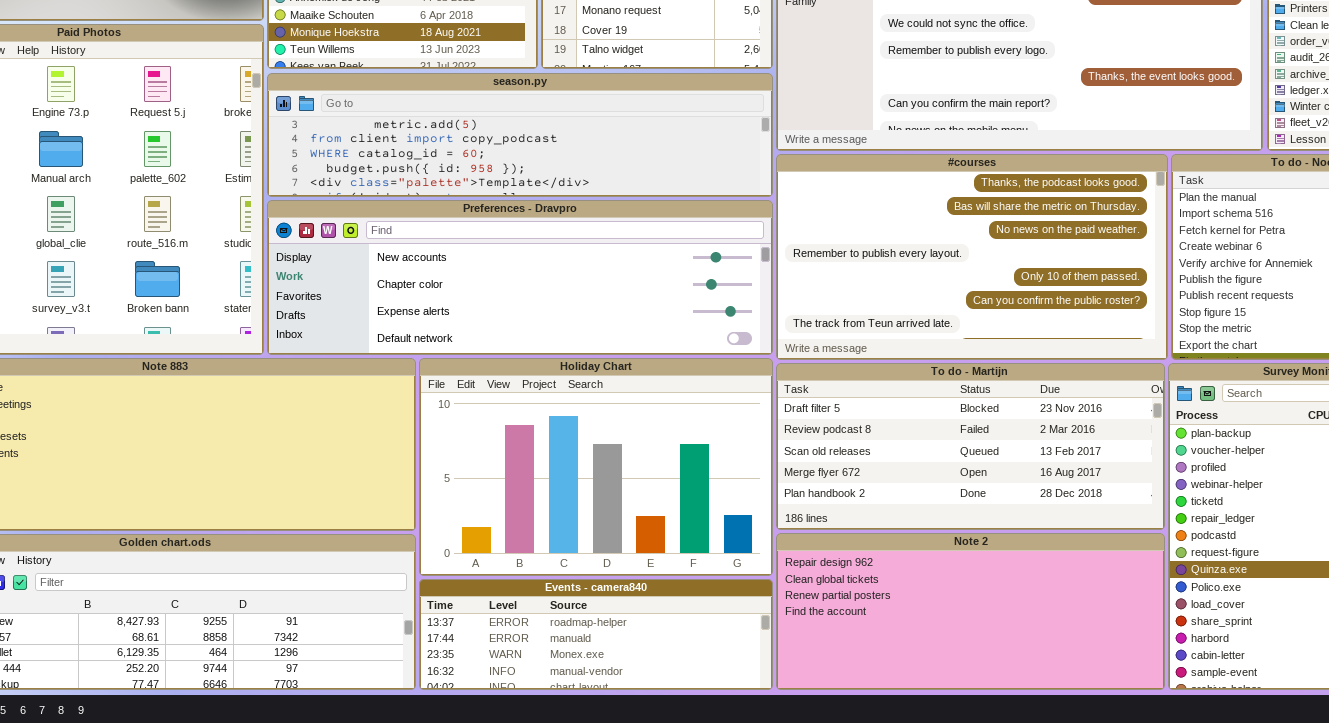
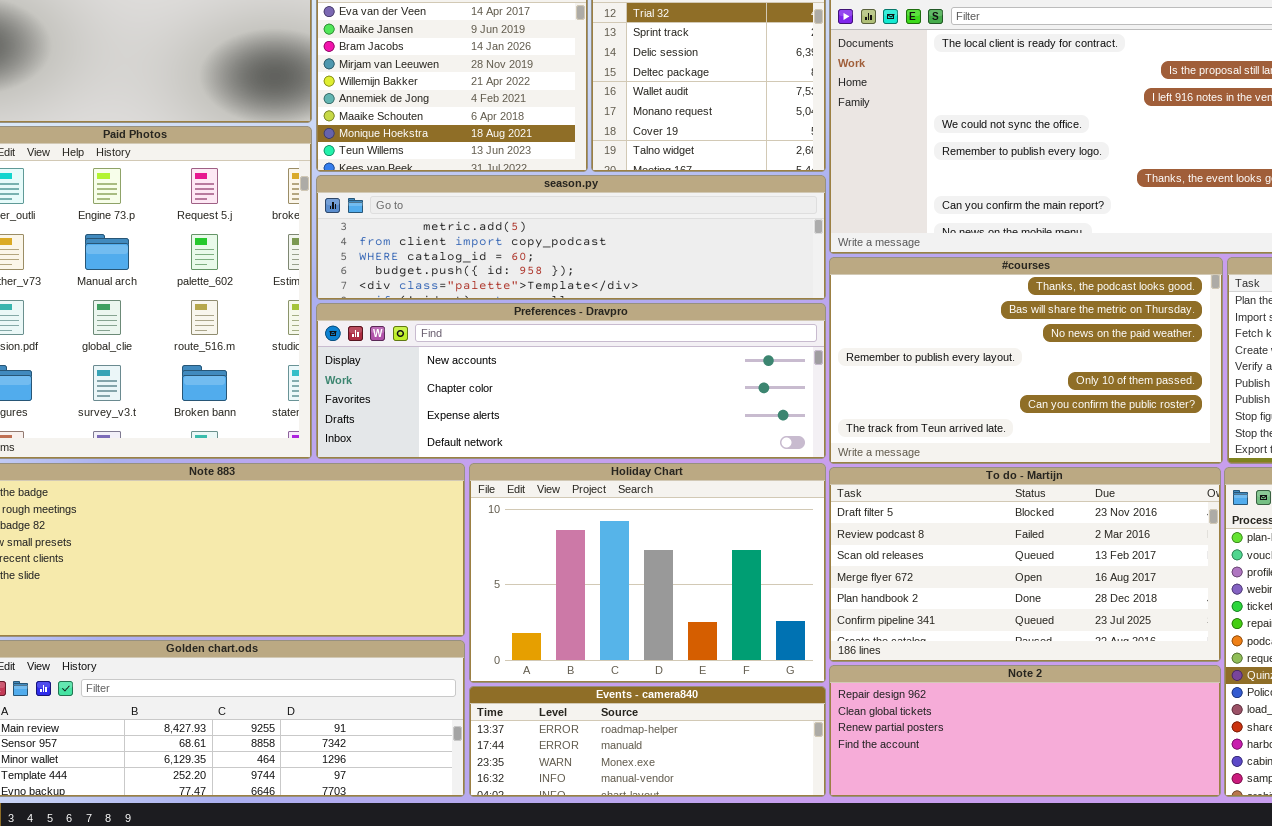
To do - Martijn: [776,363,1165,530] -> [829,467,1221,662], resized
Note 2: [776,533,1165,690] -> [829,665,1221,797], resized

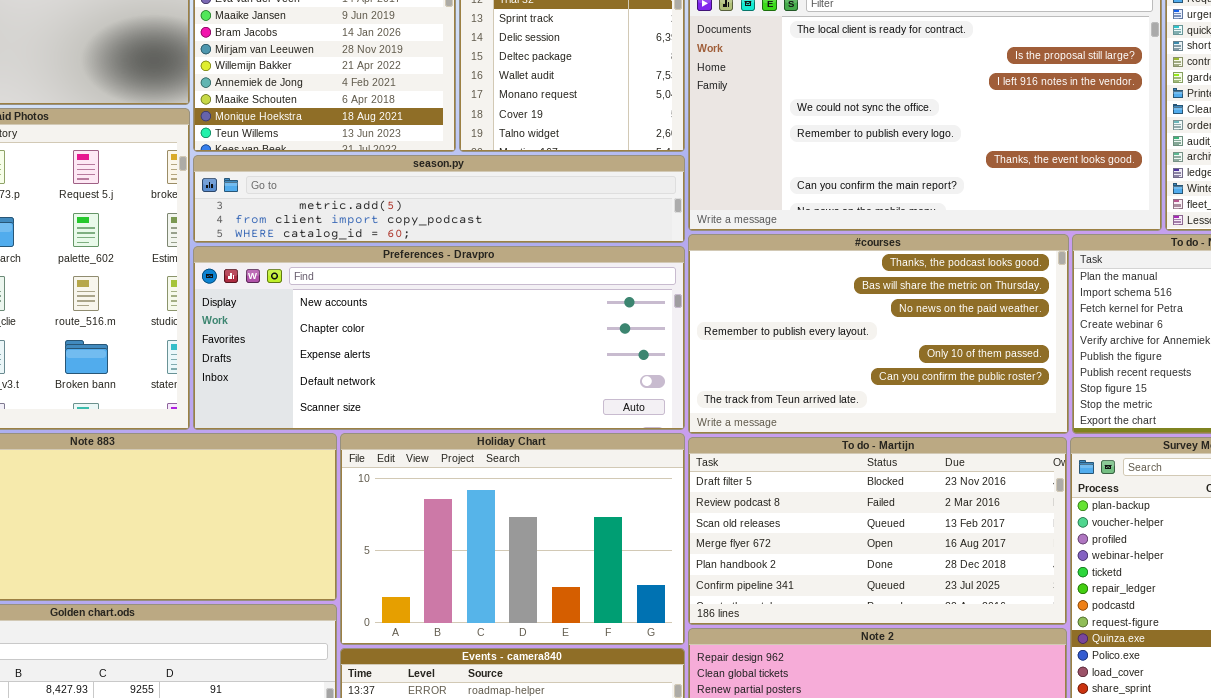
season.py: [316,175,826,300] -> [193,155,685,243], resized
Preferences - Dravpro: [316,303,826,459] -> [193,246,685,430], resized

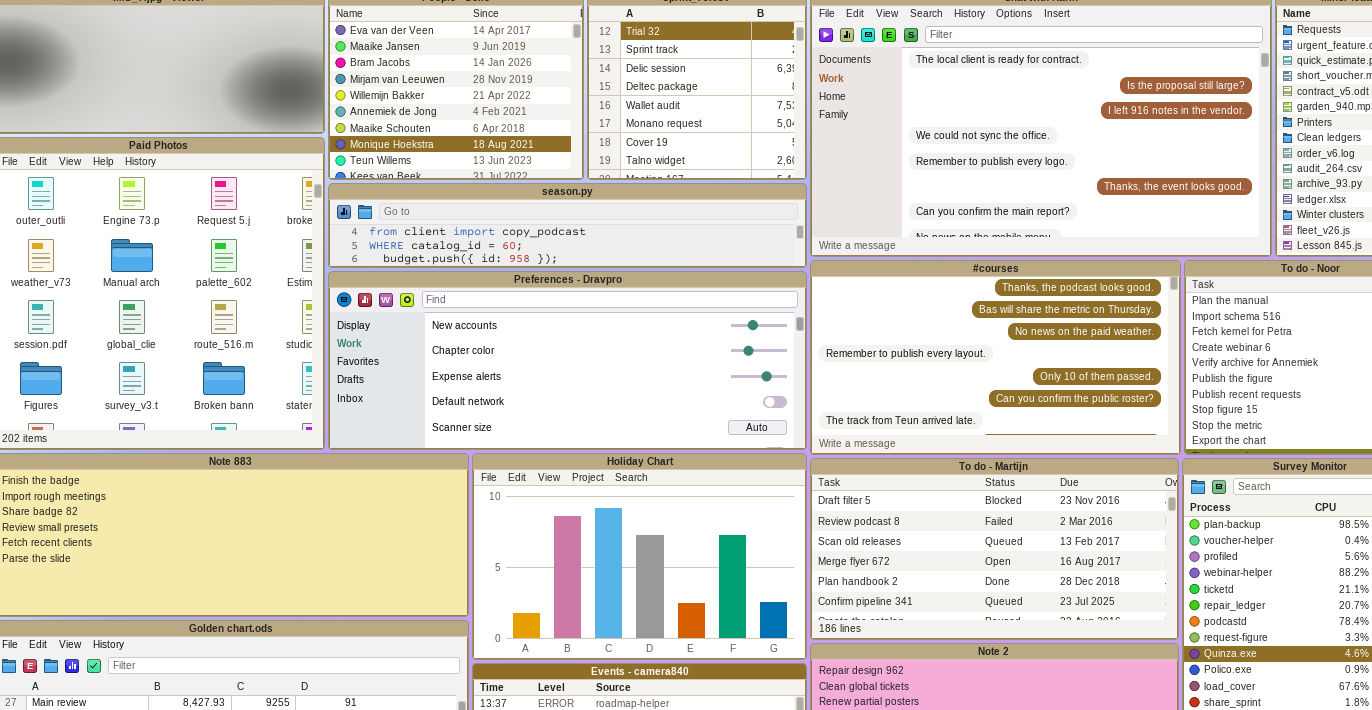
season.py: [193,155,685,243] -> [328,183,807,268], scrolled down 1 row

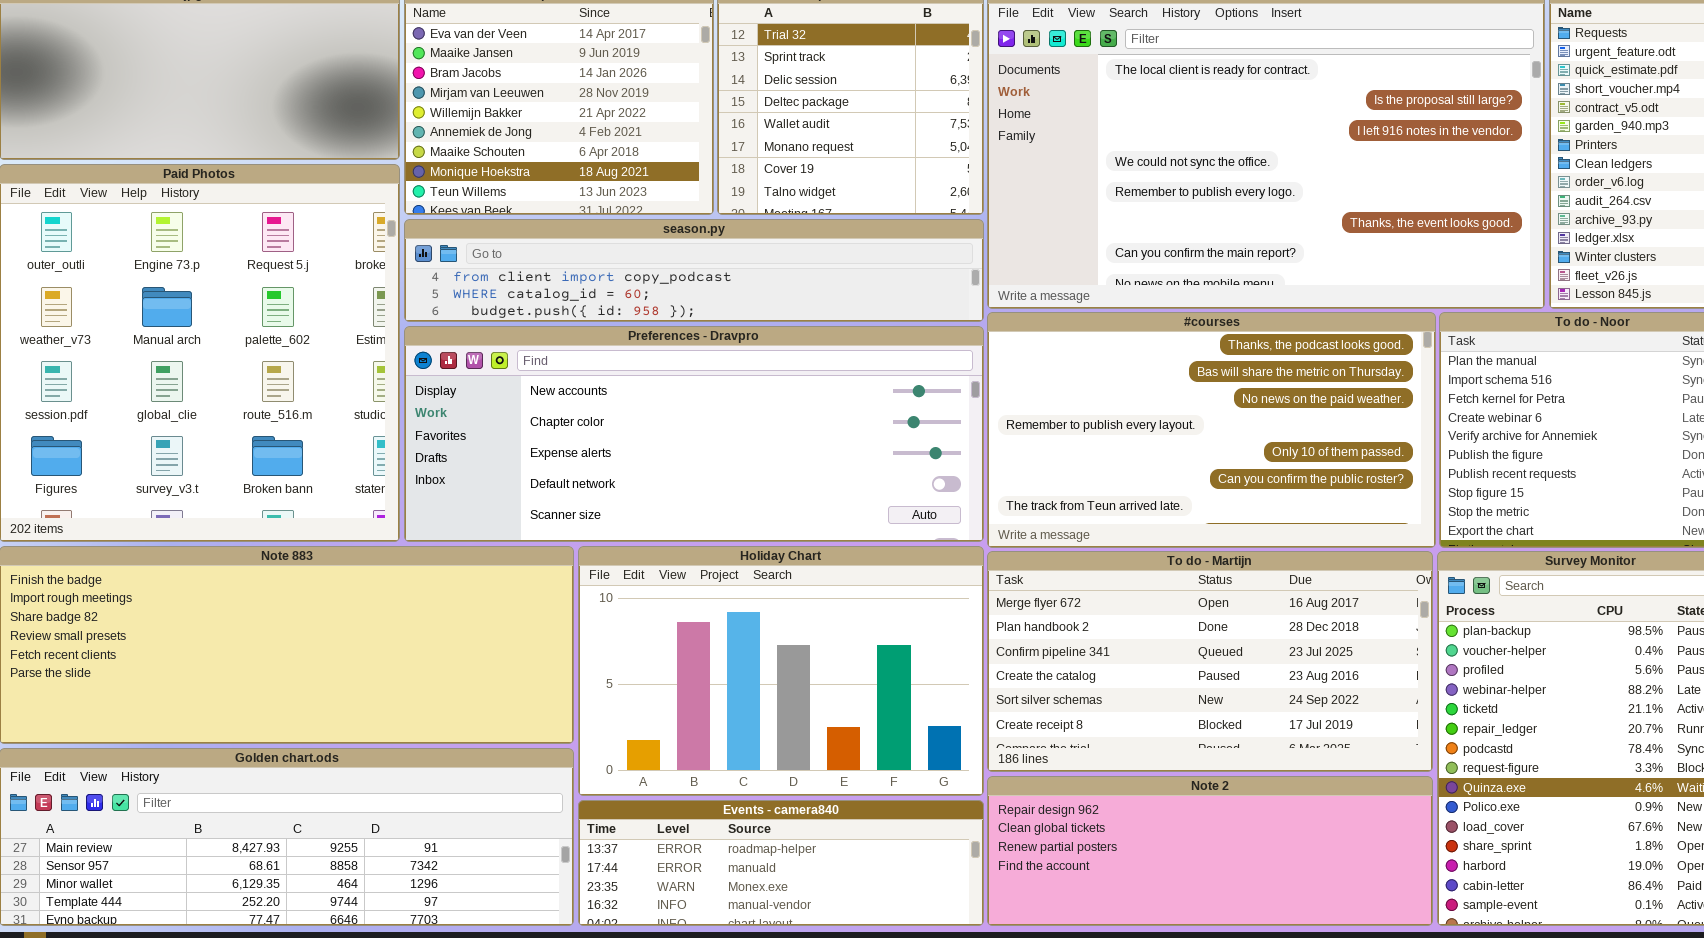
To do - Martijn: [810,458,1179,640] -> [987,551,1433,772], scrolled down 3 rows

